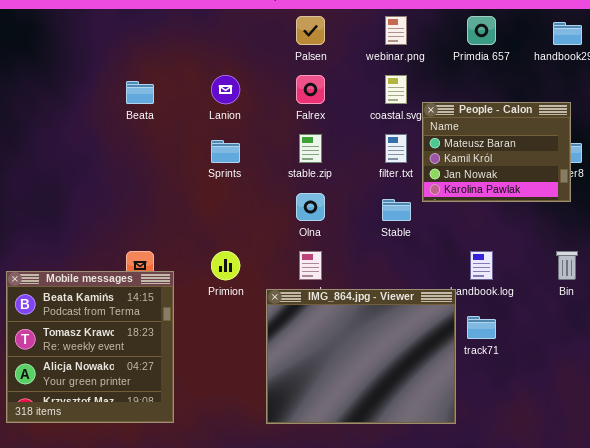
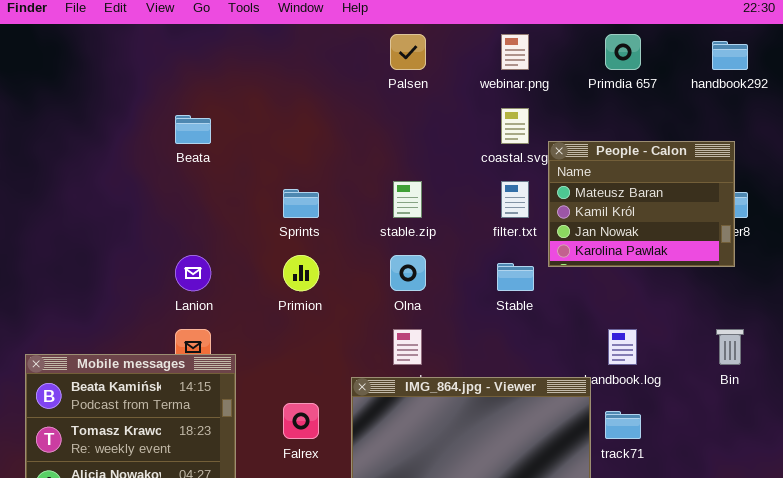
Lanion: [211,75,240,104] -> [175,255,211,291], moved
Falrex: [296,75,325,104] -> [283,403,319,439], moved
Primion: [211,251,240,280] -> [283,255,319,291], moved

